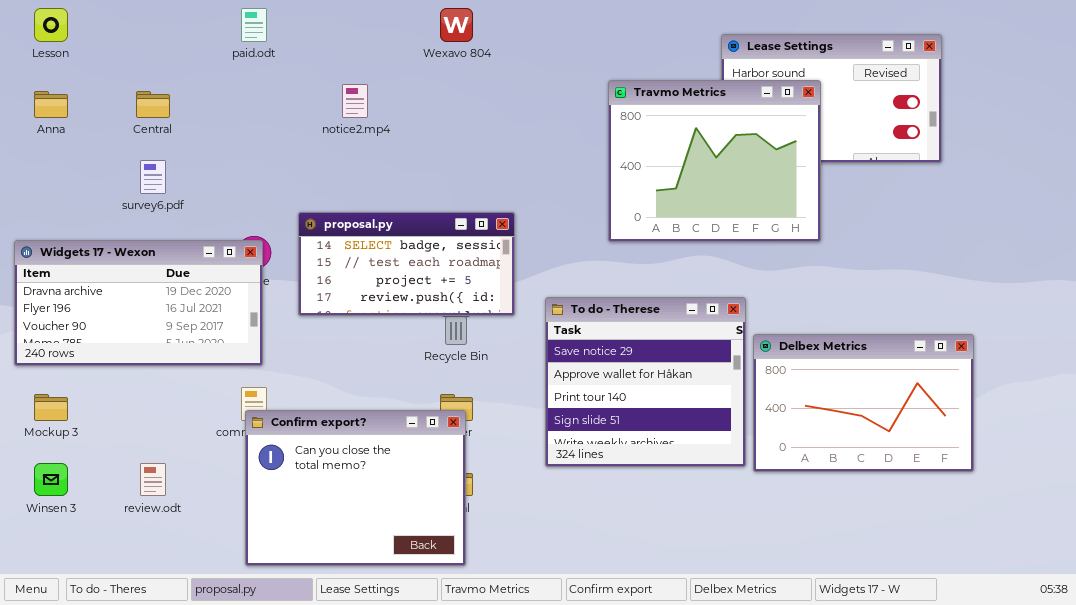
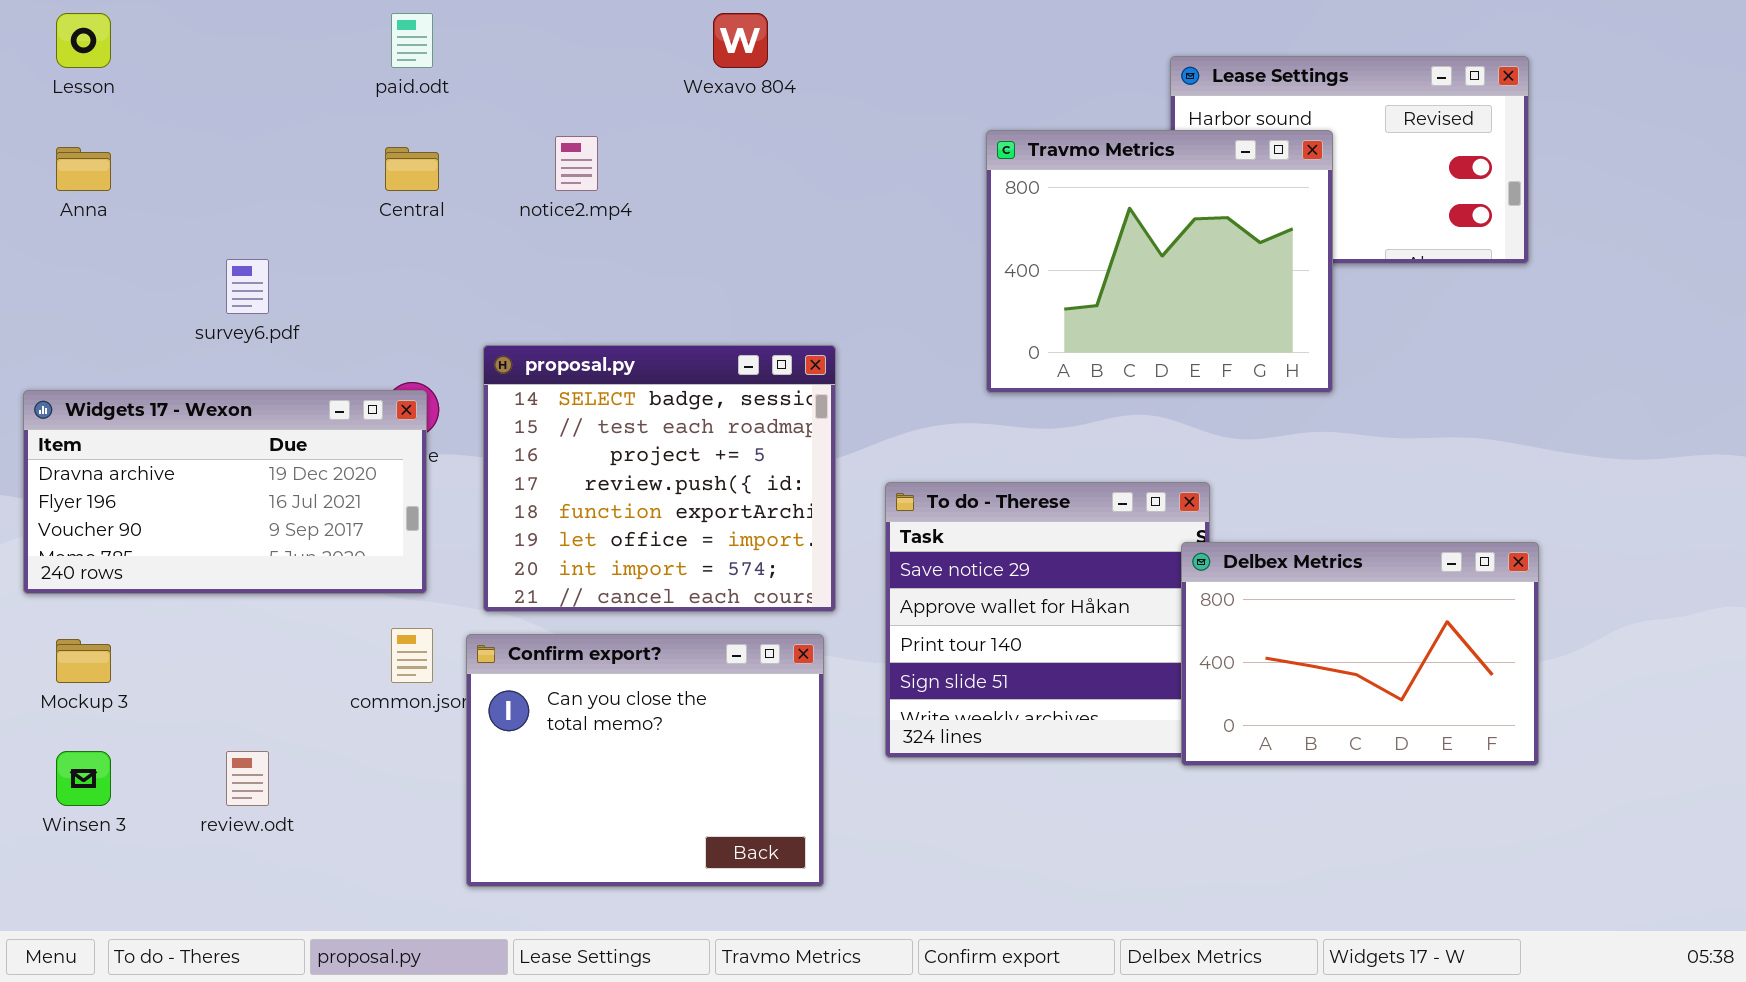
Central: [136,91,170,118] -> [385,147,439,191], moved
proposal.py: [298,212,515,316] -> [483,345,836,612], resized
Delbex Metrics: [753,334,974,472] -> [1181,542,1539,766], moved
Confirm export?: [245,410,466,566] -> [466,634,824,887], moved

